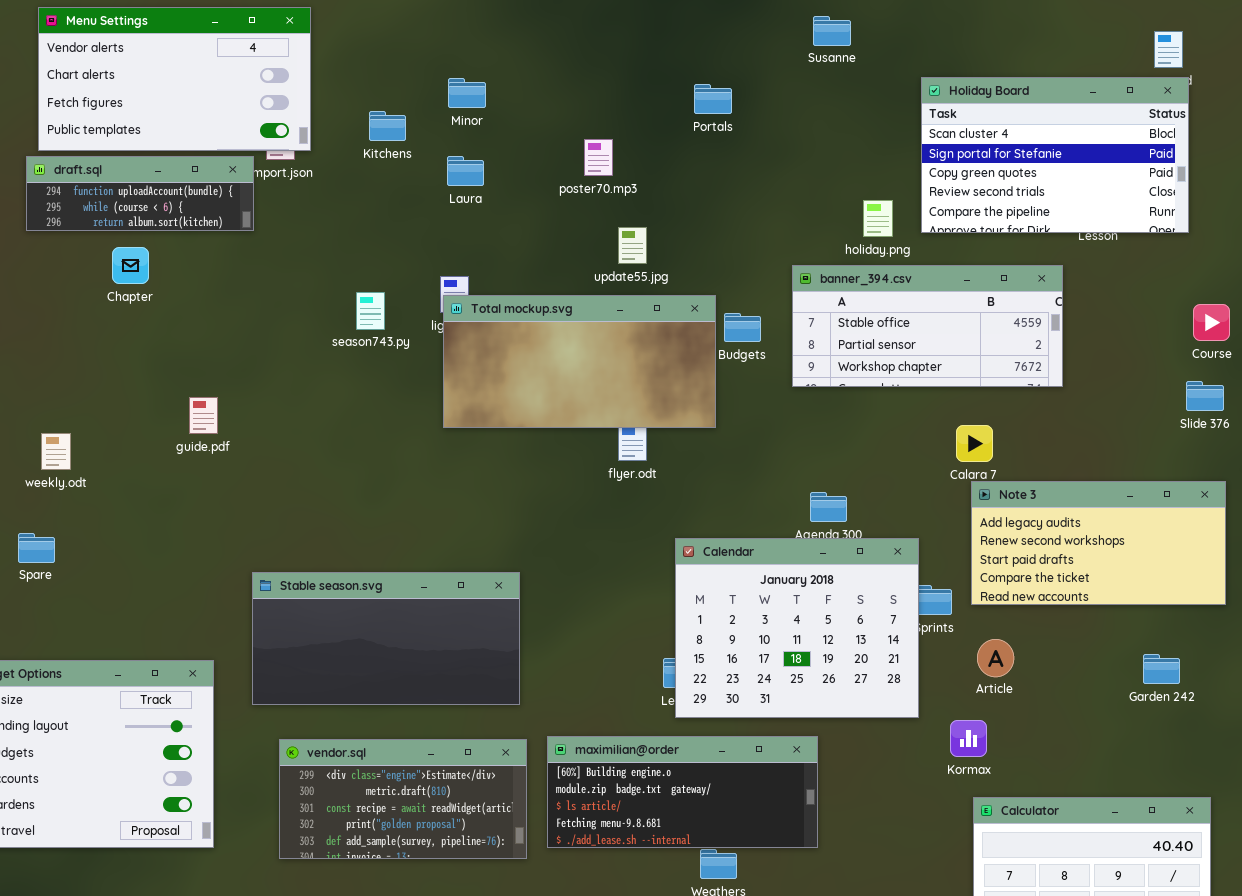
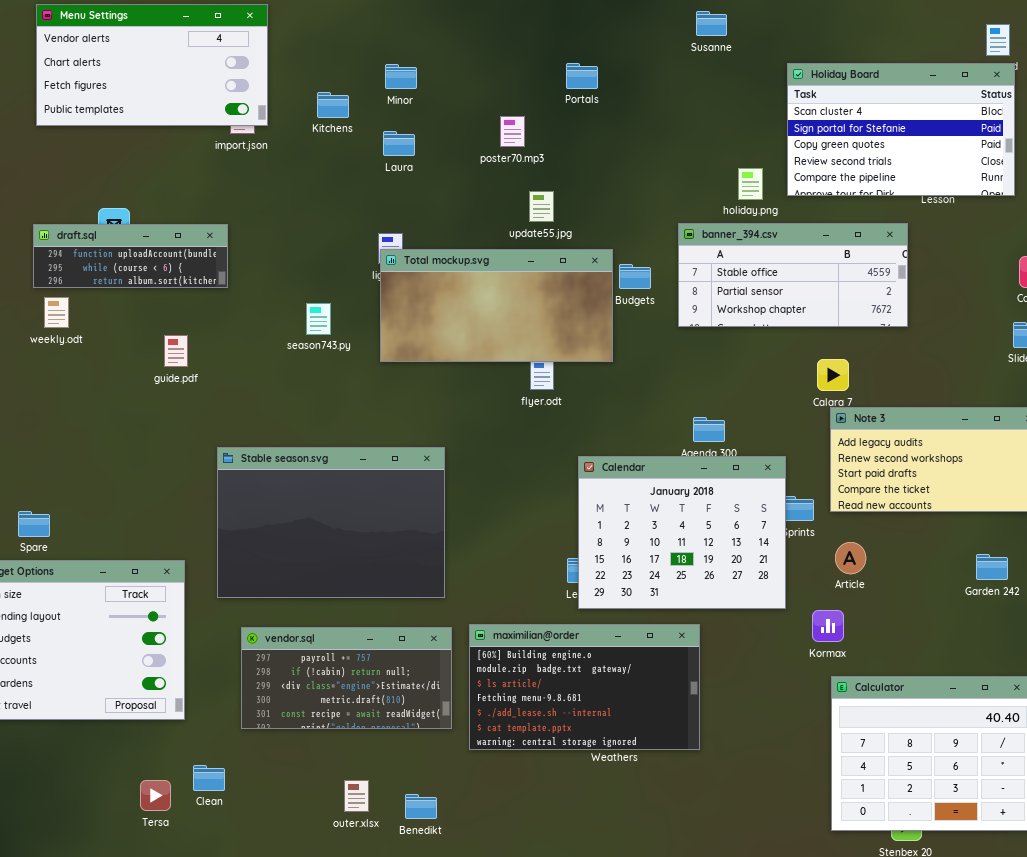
Portals: [694,84,732,114] -> [566,63,598,89], moved
draft.sql: [26,156,254,231] -> [33,224,228,288], moved
season743.py: [356,292,385,330] -> [306,303,331,335], moved
weekly.odt: [41,433,71,470] -> [44,297,69,328], moved
Spare: [18,533,55,563] -> [18,511,50,537], moved
Stable season.svg: [252,572,520,705] -> [217,447,445,598], resized
maximilian@order: [547,736,818,848] -> [469,624,700,750], resized
vendor.sql: [279,739,527,859] -> [241,627,452,729], scrolled up 2 rows

